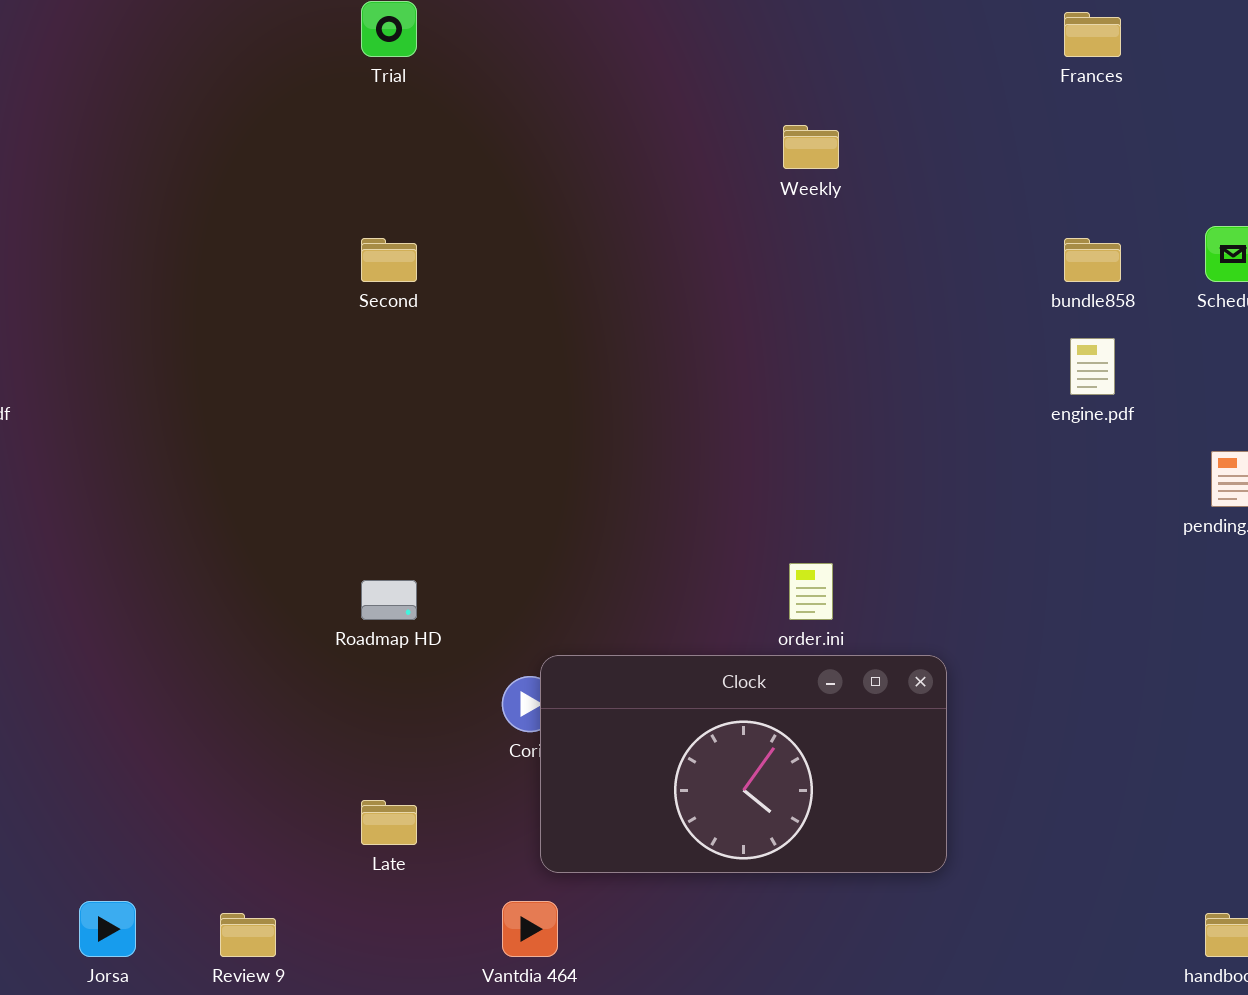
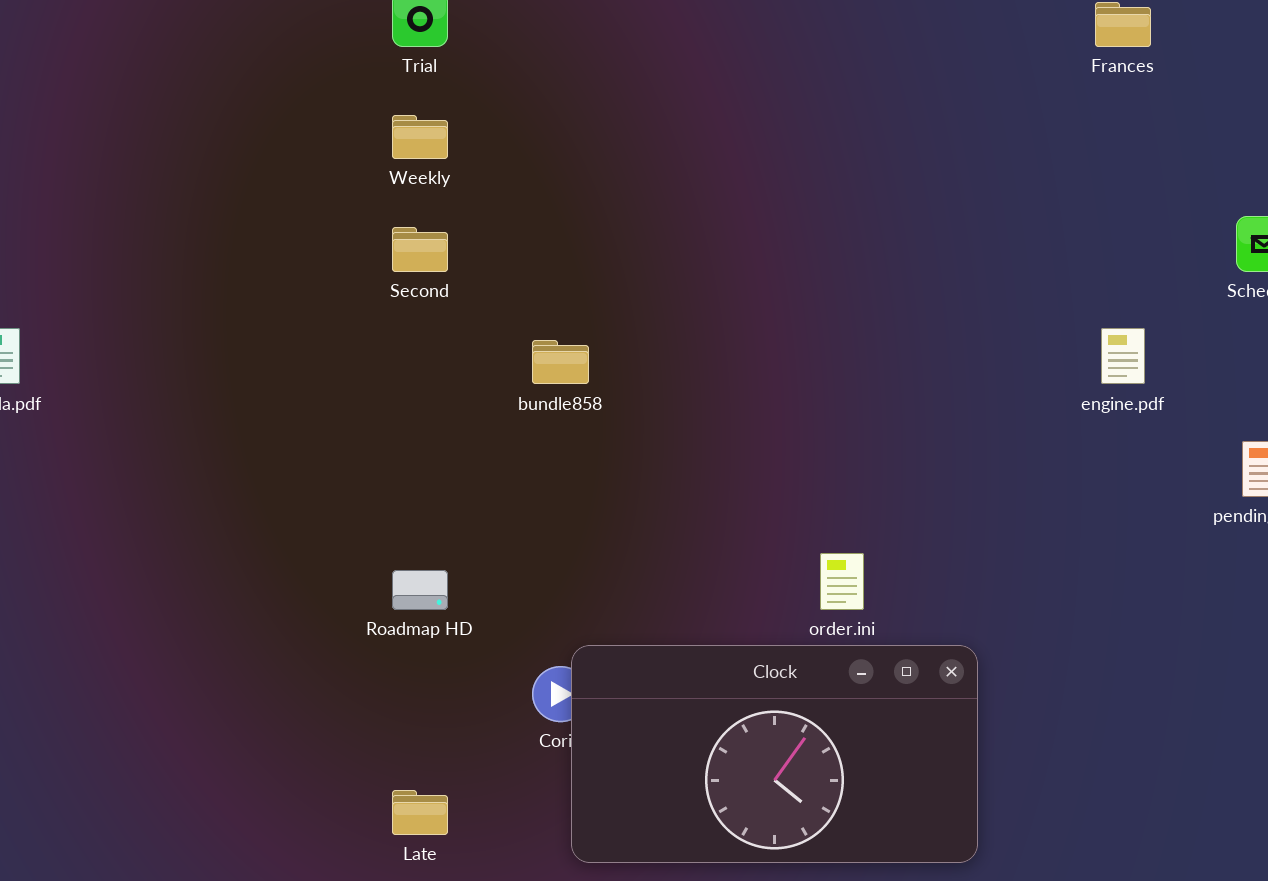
Weekly: [783,125,839,169] -> [392,115,448,159], moved
bundle858: [1064,238,1121,282] -> [532,340,589,384], moved

